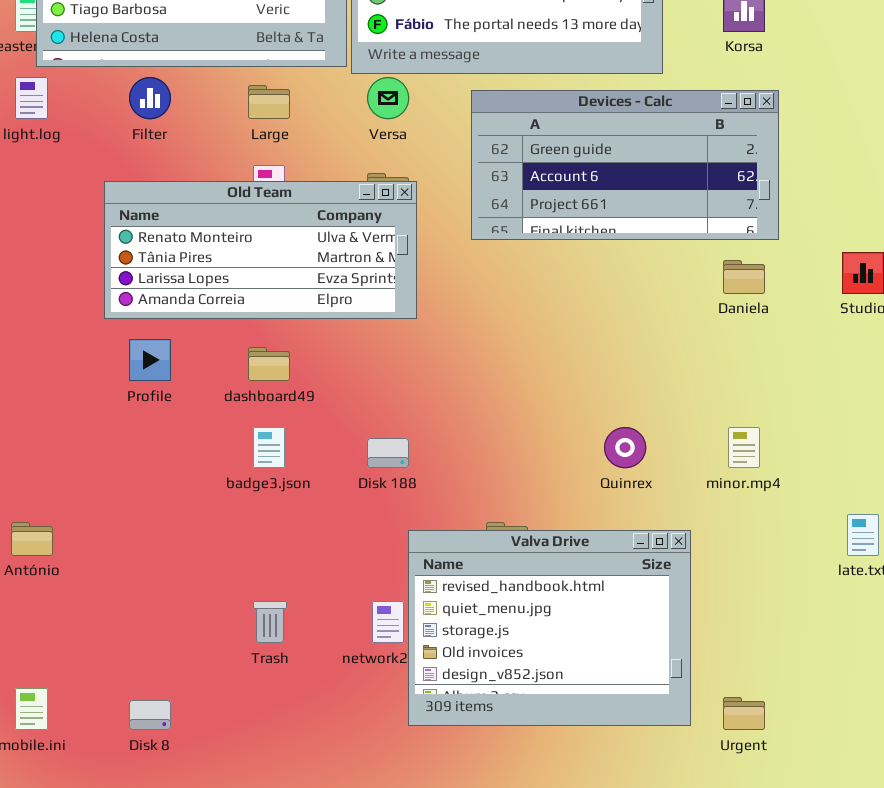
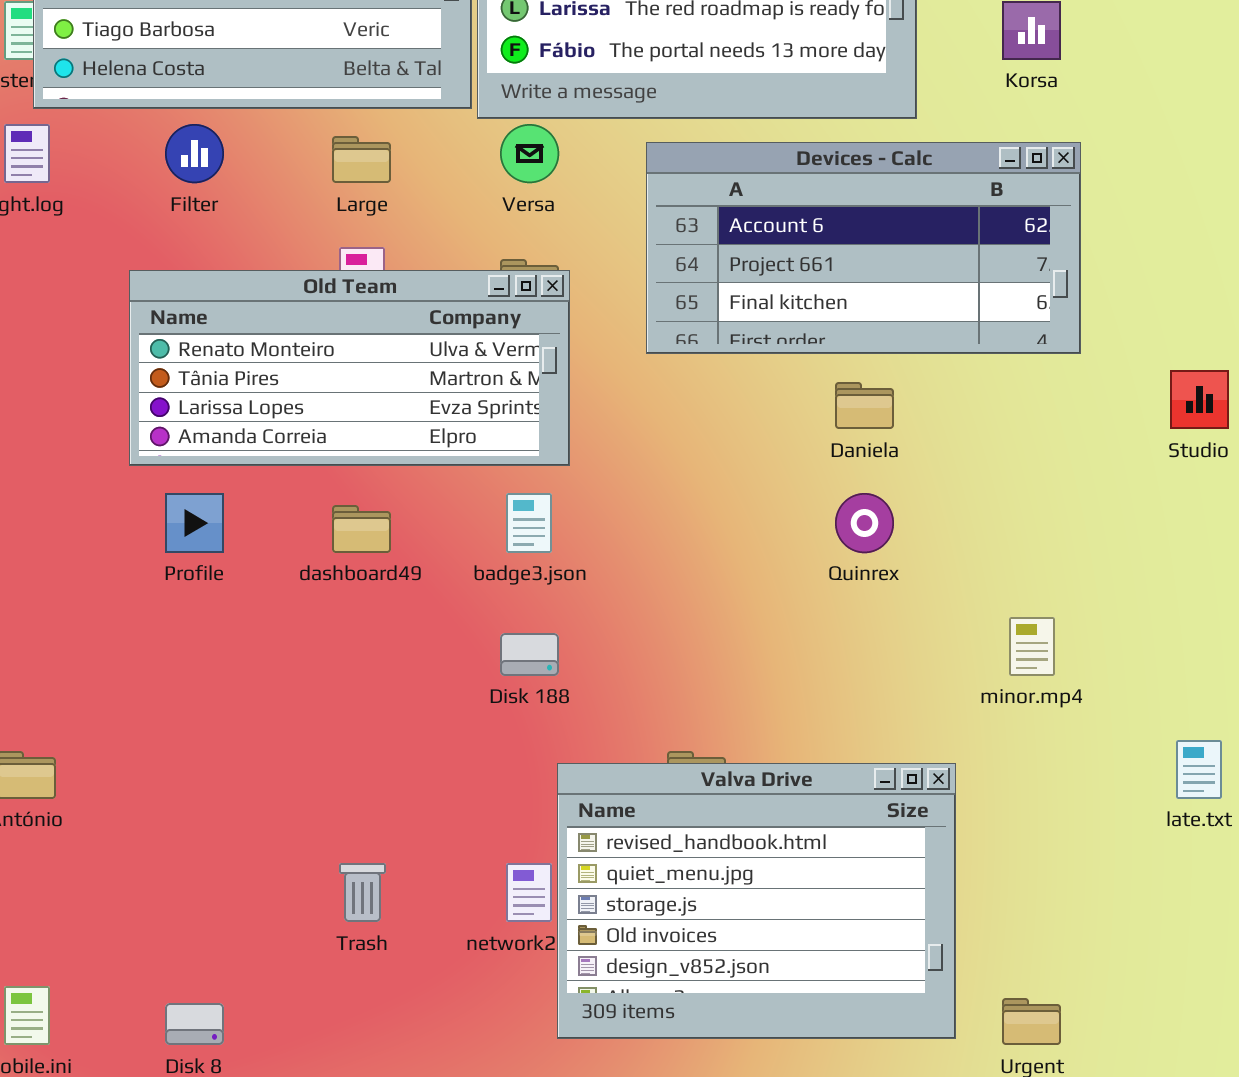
Devices - Calc: [471,90,779,240] -> [646,142,1081,354], scrolled down 1 row
Daniela: [723,260,765,294] -> [835,382,894,429], moved
badge3.json: [253,427,285,468] -> [506,493,552,553], moved
Quinrex: [604,427,646,468] -> [835,493,894,553], moved

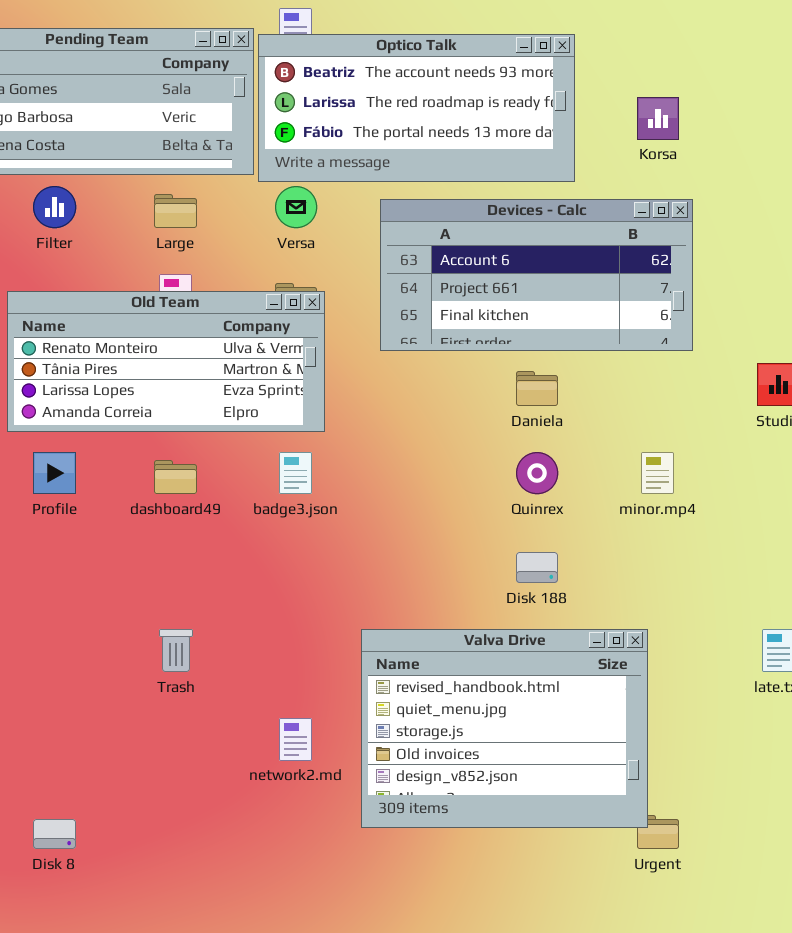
minor.mp4: [1009,617,1055,676] -> [641,452,674,494], moved
Disk 188: [500,633,559,676] -> [516,552,558,583], moved
Valva Drive: [557,763,956,1039] -> [361,629,648,828], moved
Trash: [339,863,386,922] -> [159,629,193,672], moved

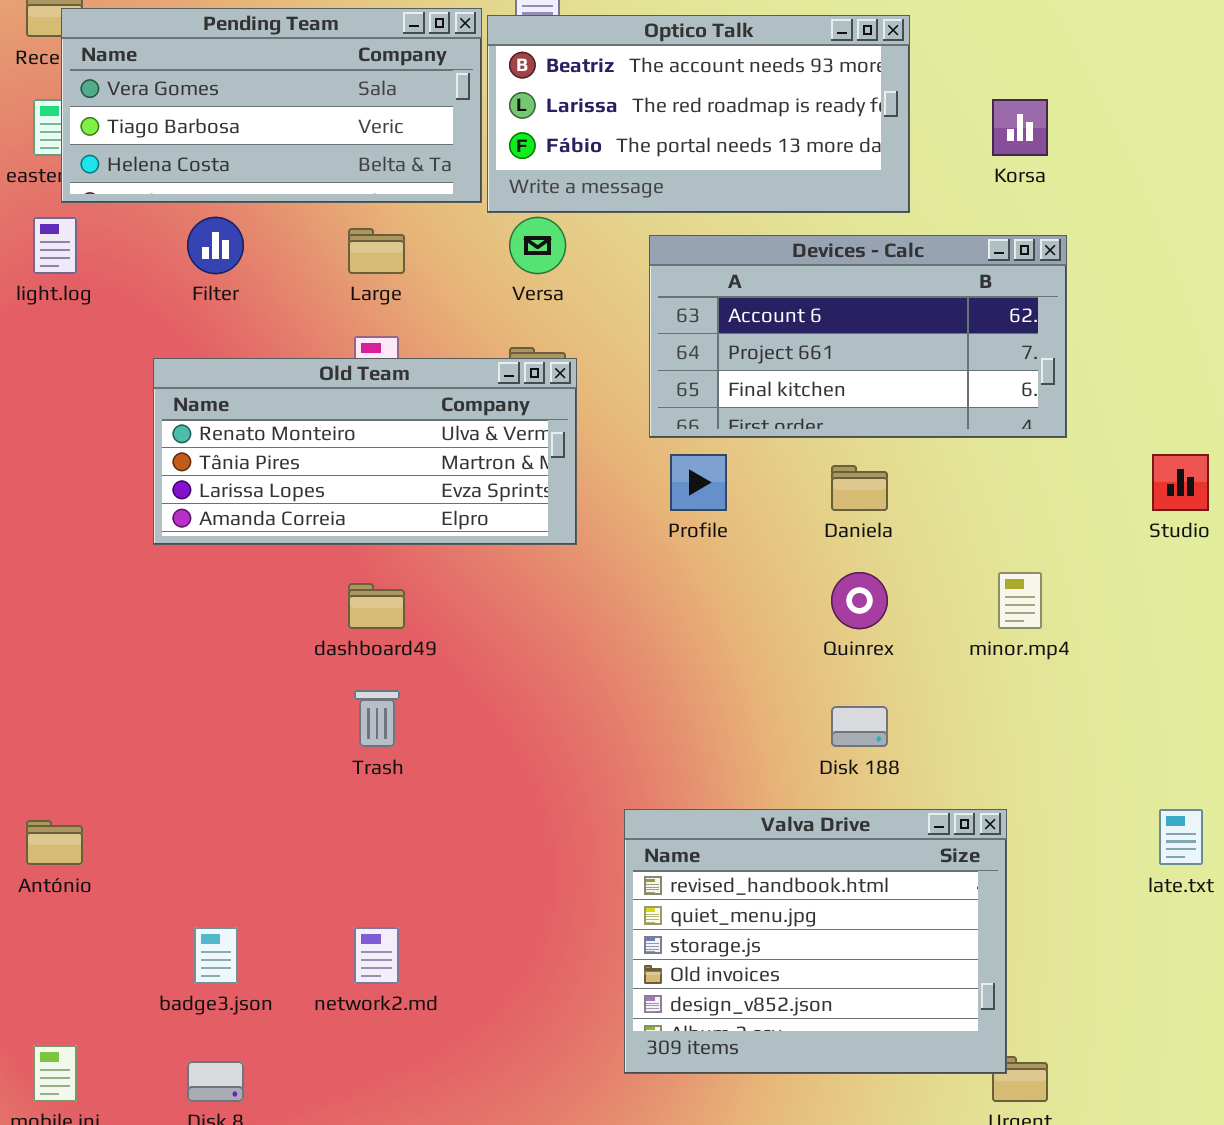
Profile: [33,452,76,494] -> [670,454,727,511], moved
badge3.json: [279,452,312,494] -> [194,927,238,984], moved
Trash: [159,629,193,672] -> [354,690,400,747], moved
network2.md: [279,718,312,761] -> [354,927,399,984], moved

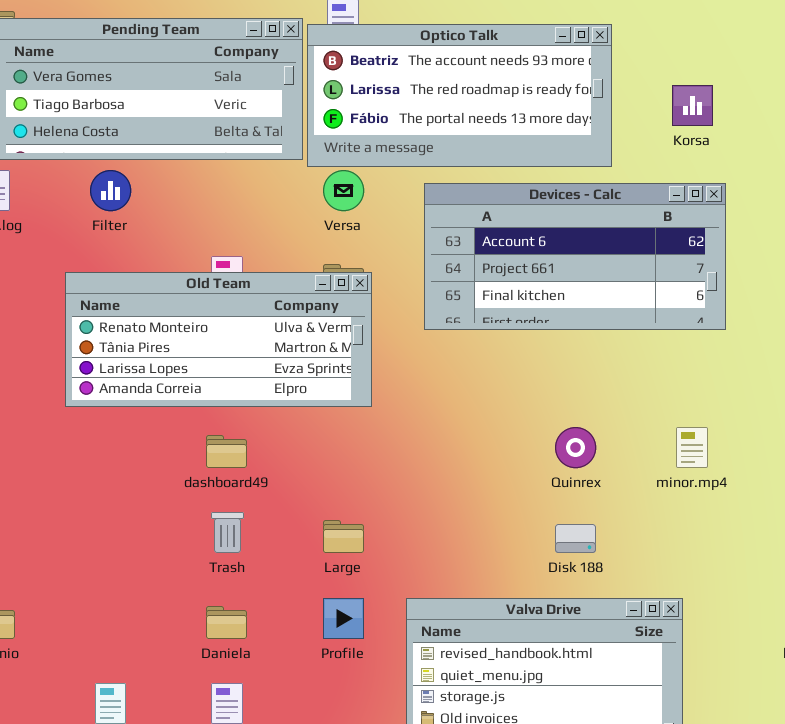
Large: [348,228,405,274] -> [323,520,364,553], moved
Profile: [670,454,727,511] -> [323,598,364,639], moved
Daniela: [831,465,888,511] -> [206,606,247,639], moved

